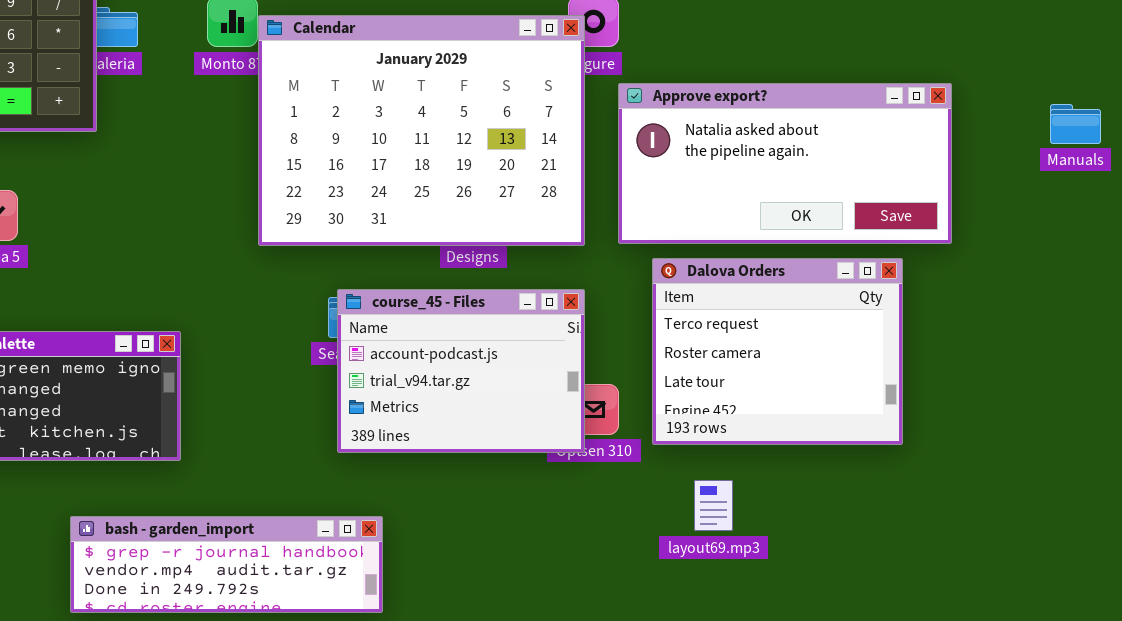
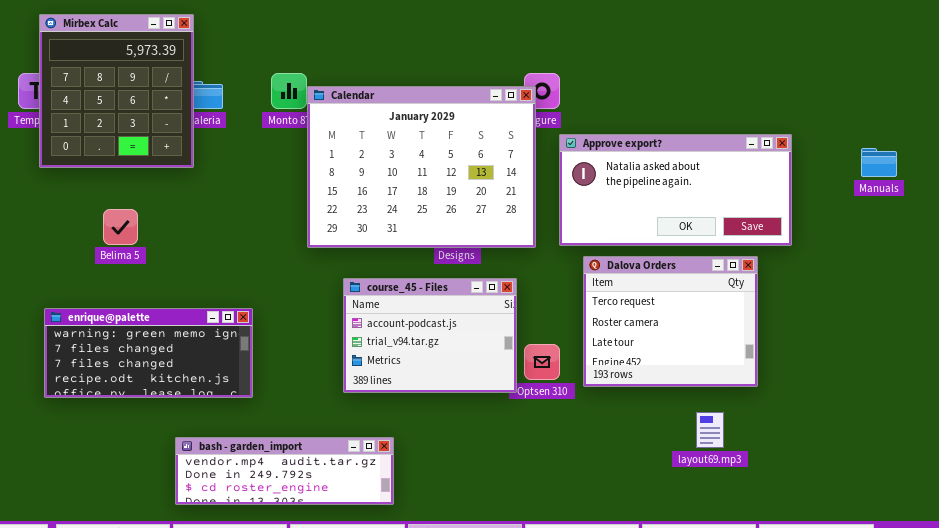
course_45 - Files: [337,289,585,453] -> [343,278,517,393], moved
layout69.mp3: [694,480,733,531] -> [696,412,724,448], moved
bash - garden_import: [70,516,383,613] -> [175,437,394,505], scrolled down 1 row

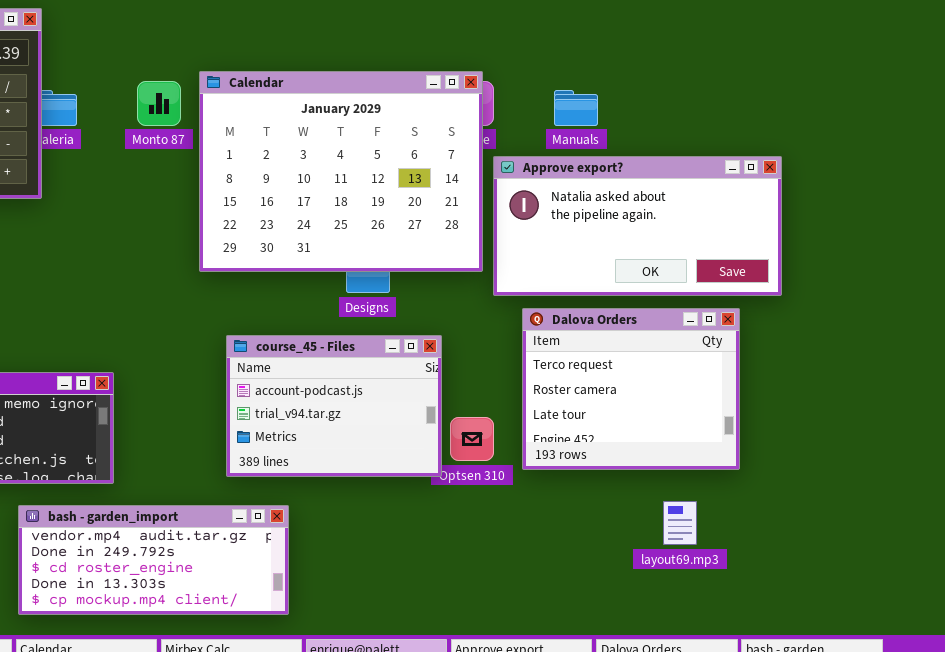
Calendar: [307,86,536,248] -> [199,71,483,272], moved
Manuals: [861,148,897,177] -> [554,90,598,126], moved
bash - garden_import: [175,437,394,505] -> [18,505,289,615], resized

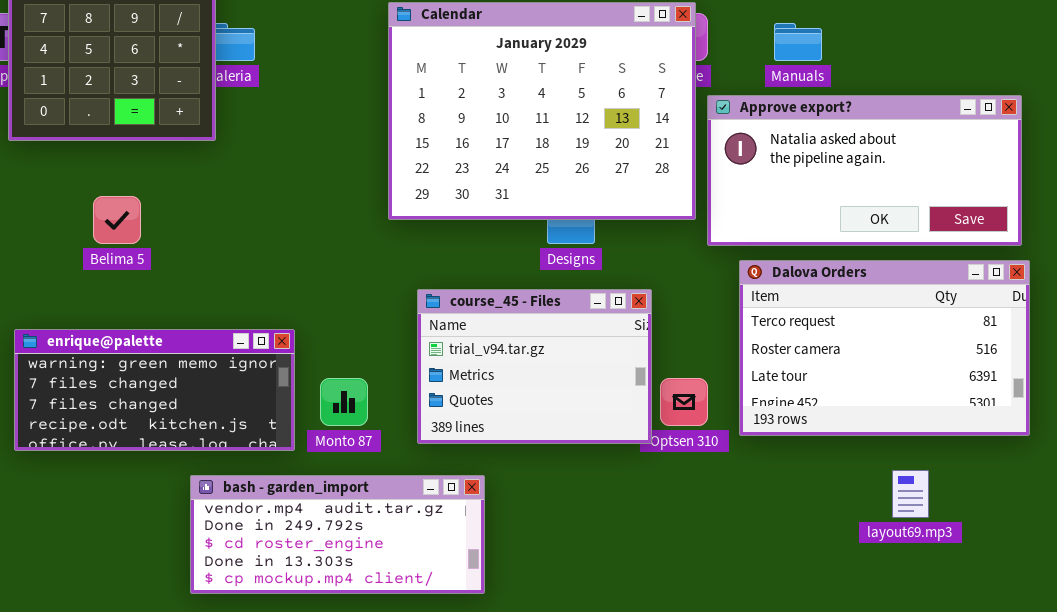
Monto 87: [137,81,181,126] -> [320,378,368,426], moved
Dalova Orders: [522,308,740,470] -> [739,260,1030,436], resized
course_45 - Files: [226,335,442,477] -> [417,289,652,444], scrolled down 1 row

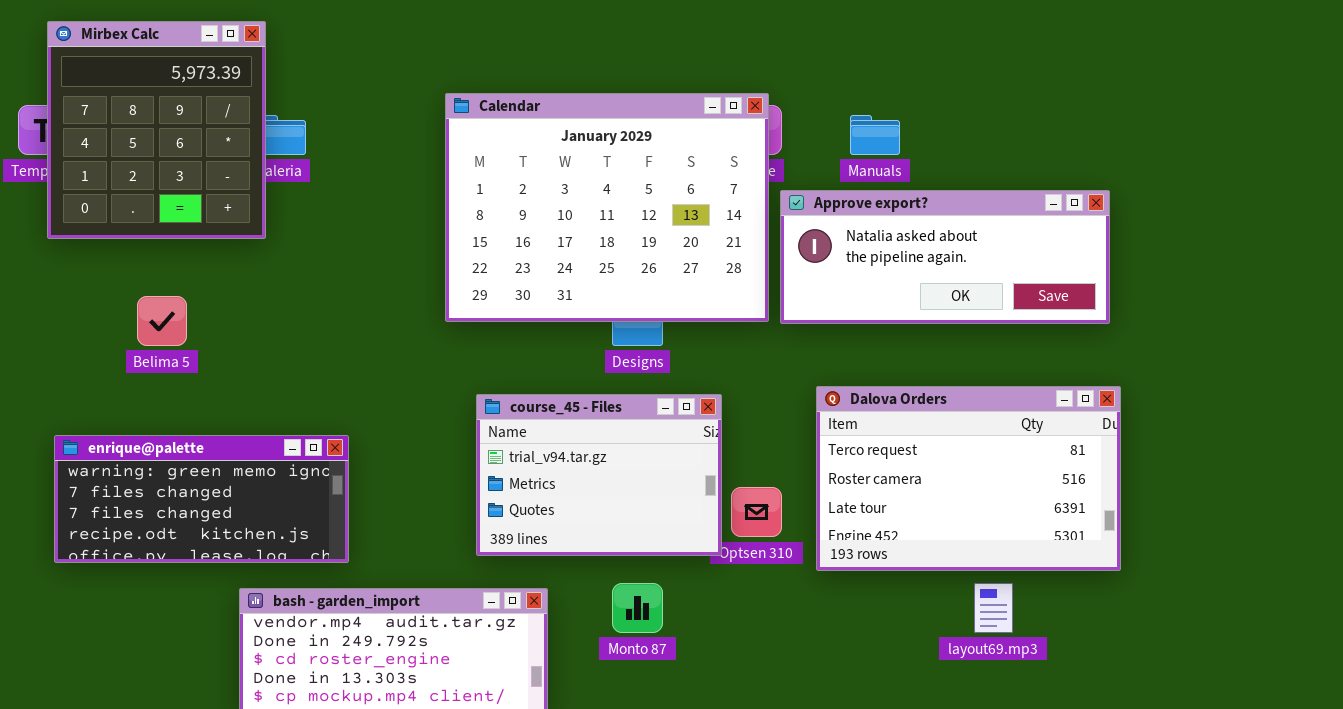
Approve export?: [707,95,1022,246] -> [780,190,1110,324], resized
Dalova Orders: [739,260,1030,436] -> [816,386,1121,571], moved
Monto 87: [320,378,368,426] -> [612,583,663,633], moved

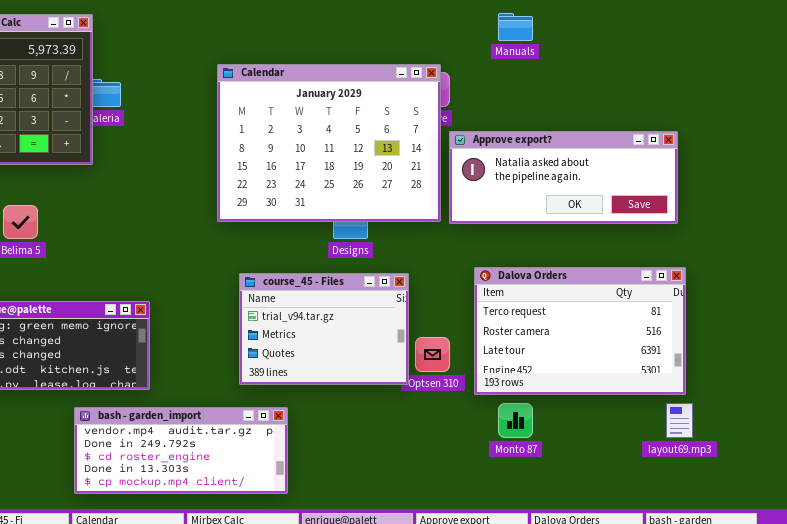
Manuals: [850,115,900,155] -> [498,13,533,41], moved
Monto 87: [612,583,663,633] -> [498,403,533,438], moved
layout69.mp3: [974,583,1013,633] -> [666,403,693,438], moved

